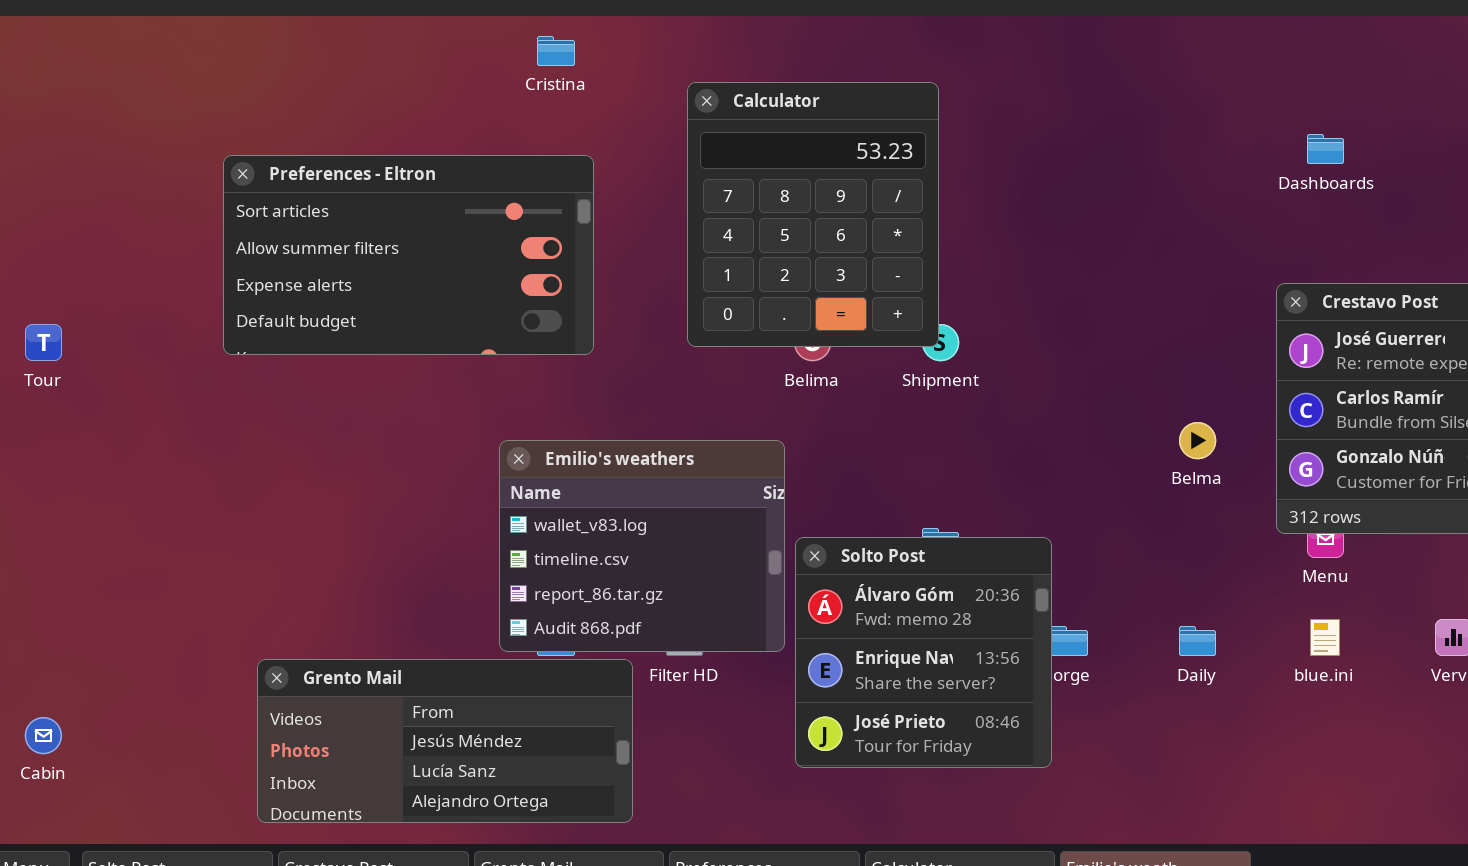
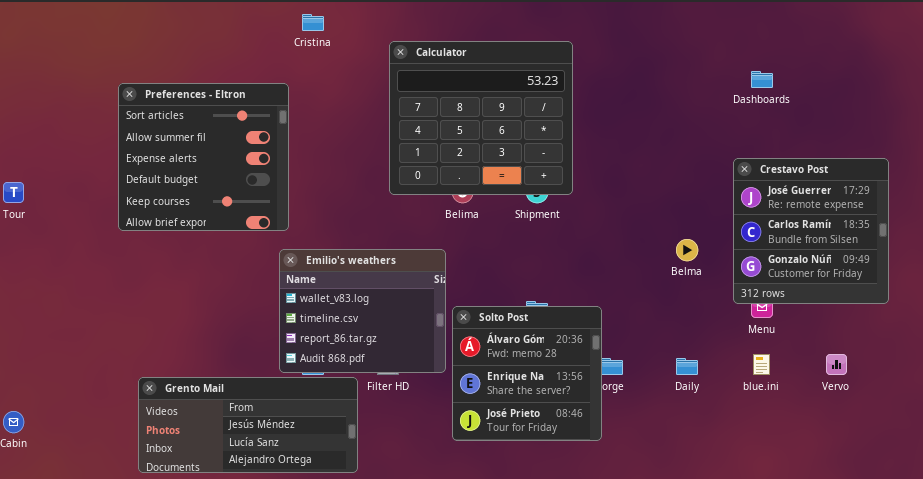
Calculator: [687,82,939,347] -> [389,41,573,195], resized
Preferences - Eltron: [223,155,594,355] -> [118,83,289,231], resized

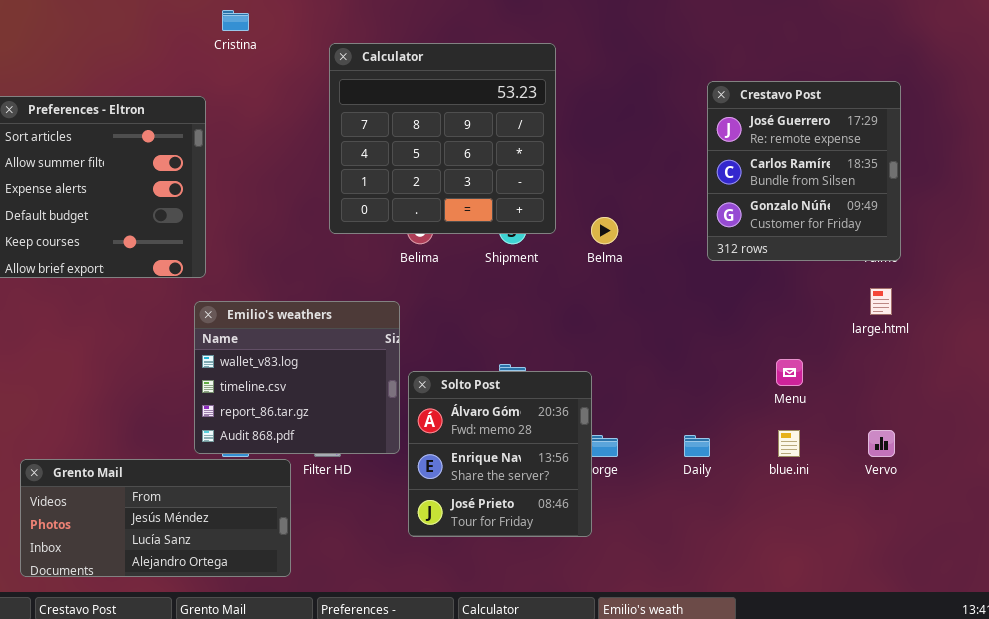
Crestavo Post: [733,158,889,304] -> [707,81,901,261], moved
Belma: [676,239,698,261] -> [591,217,618,244], moved

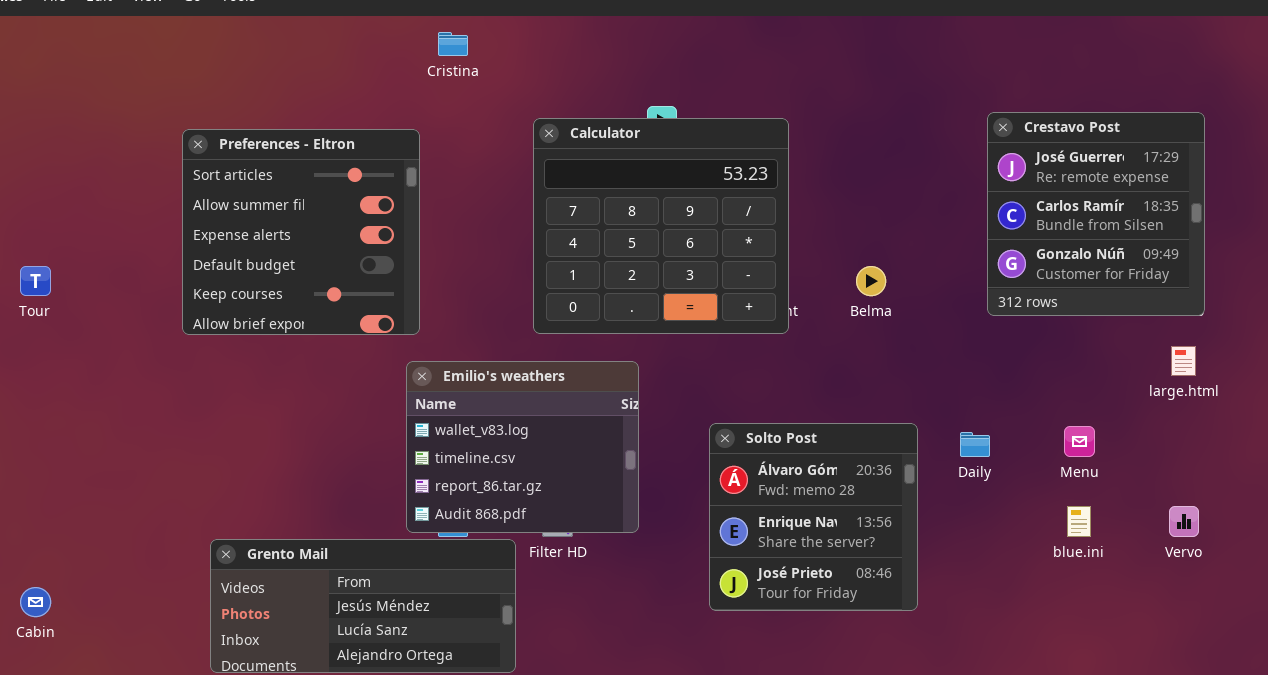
Calculator: [329,43,556,234] -> [533,118,789,334], moved
Solto Post: [408,371,592,537] -> [709,423,918,611], moved
Daily: [684,435,710,457] -> [960,432,990,457], moved

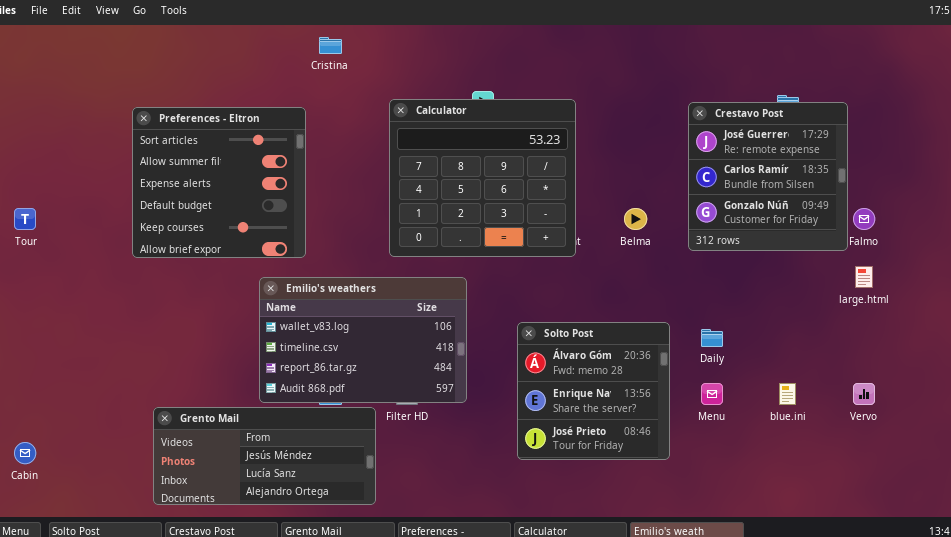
Crestavo Post: [987,112,1205,316] -> [688,102,848,251], moved
Emilio's weathers: [406,361,639,533] -> [259,277,467,403], resized
Menu: [1064,426,1095,457] -> [701,383,723,405], moved

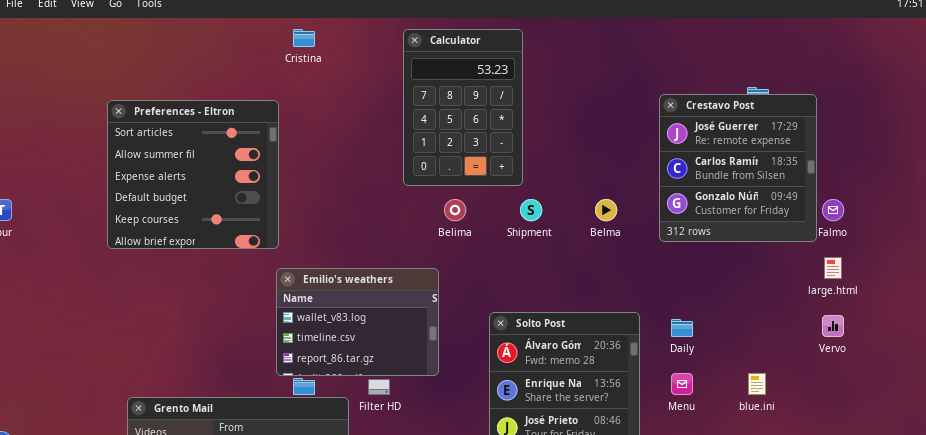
Calculator: [389,99,576,257] -> [403,29,523,186], moved, resized
Emilio's weathers: [259,277,467,403] -> [276,268,439,376], resized
Vervo: [853,383,875,405] -> [822,315,844,337], moved

